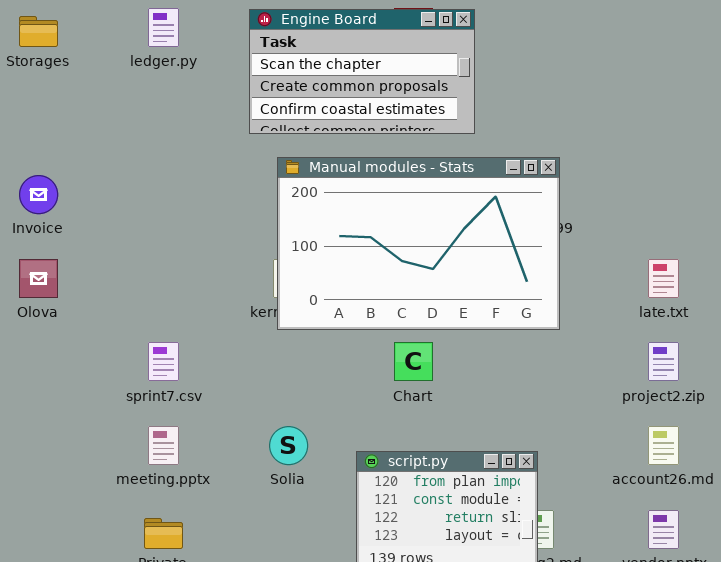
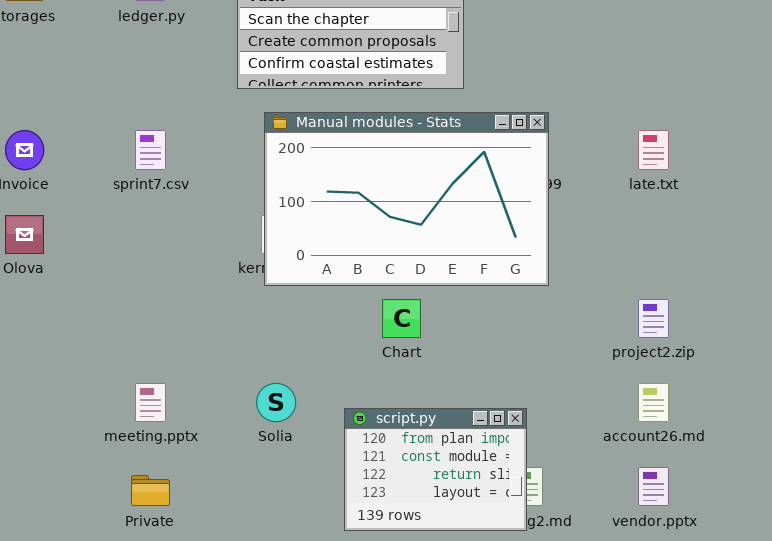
late.txt: [648,259,679,298] -> [638,130,669,170], moved
sprint7.csv: [148,342,179,381] -> [135,130,166,170], moved

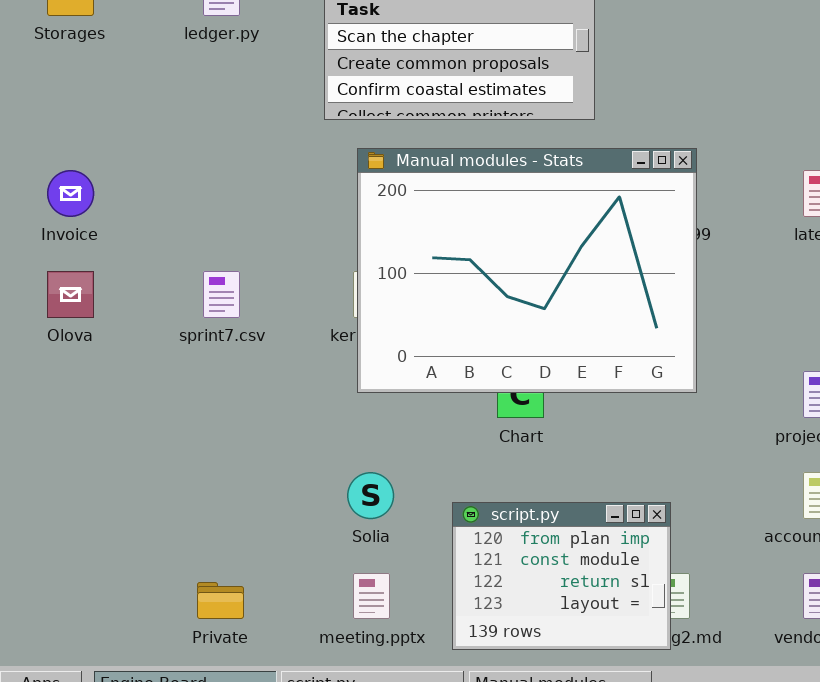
Manual modules - Stats: [264,112,549,286] -> [357,148,697,393], resized
sprint7.csv: [135,130,166,170] -> [203,271,240,318], moved
meeting.pptx: [135,383,166,422] -> [353,573,390,619], moved

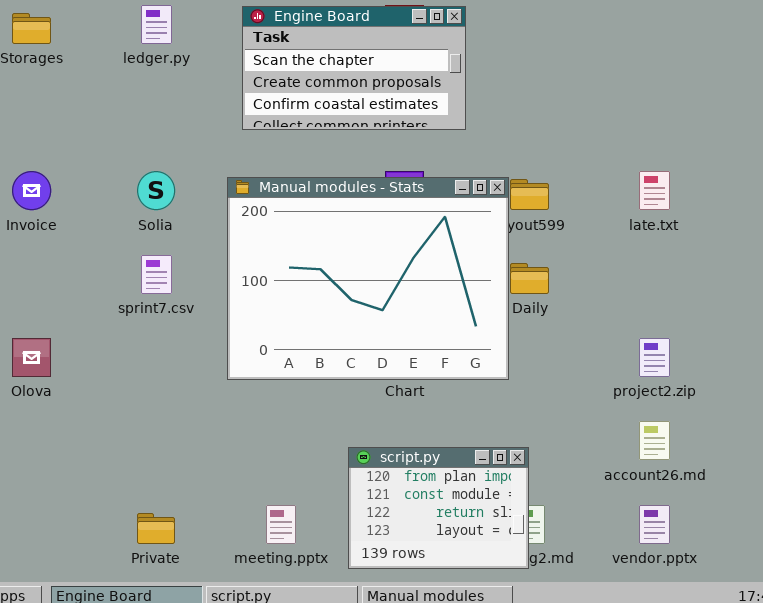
Manual modules - Stats: [357,148,697,393] -> [227,177,509,380], moved
Olova: [47,271,94,318] -> [12,338,51,377], moved
Solia: [347,472,394,519] -> [137,171,175,210], moved

